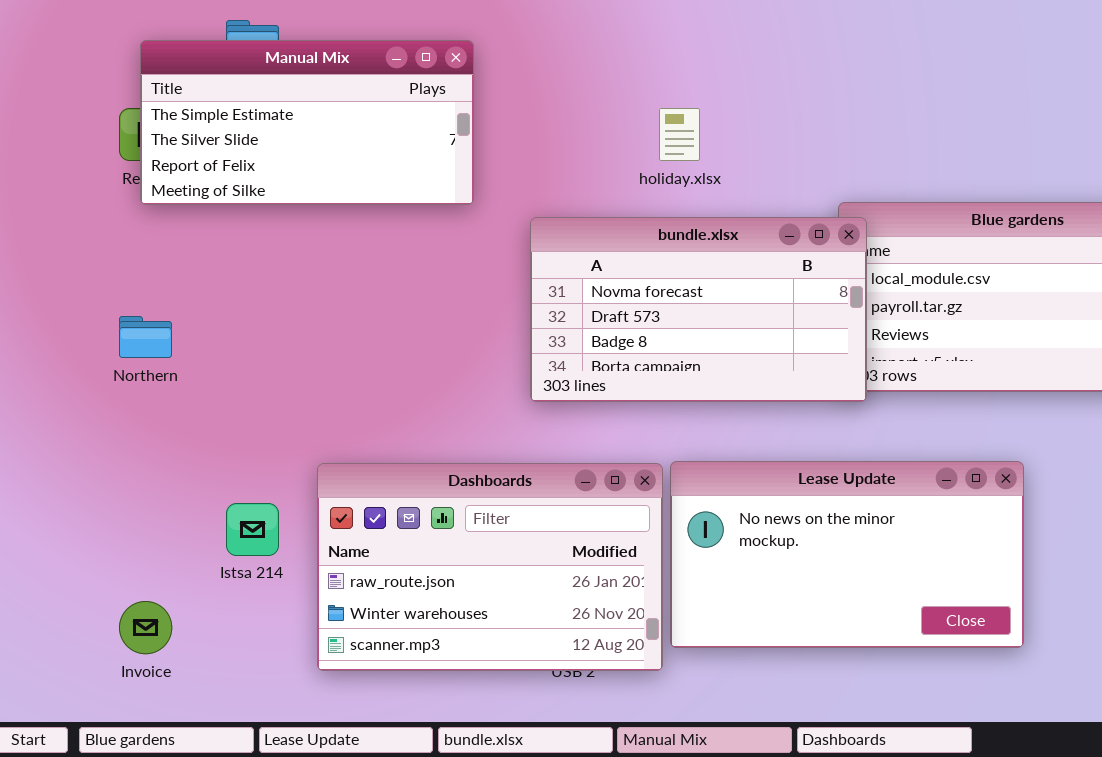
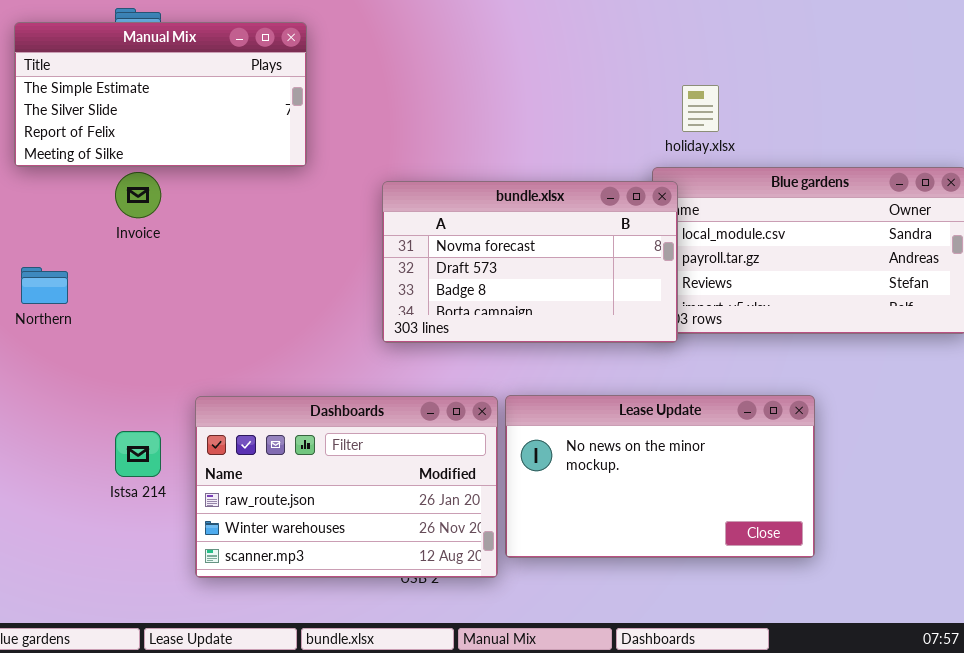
Manual Mix: [140,40,474,205] -> [14,22,307,167], moved
holiday.xlsx: [659,108,700,161] -> [682,85,719,132], moved
Invoice: [119,601,172,654] -> [115,172,161,218], moved

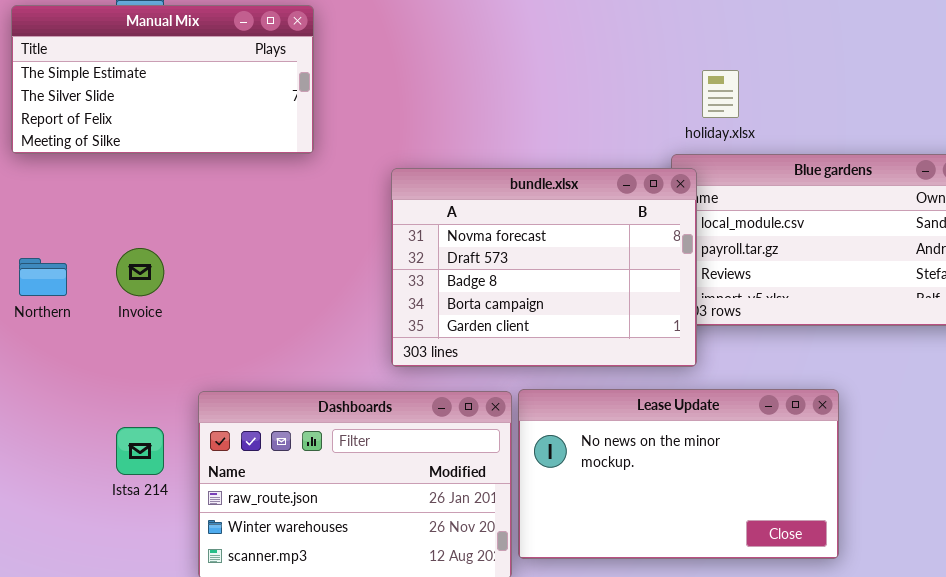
Invoice: [115,172,161,218] -> [116,248,164,296], moved
bundle.xlsx: [382,181,678,343] -> [391,168,697,367], resized

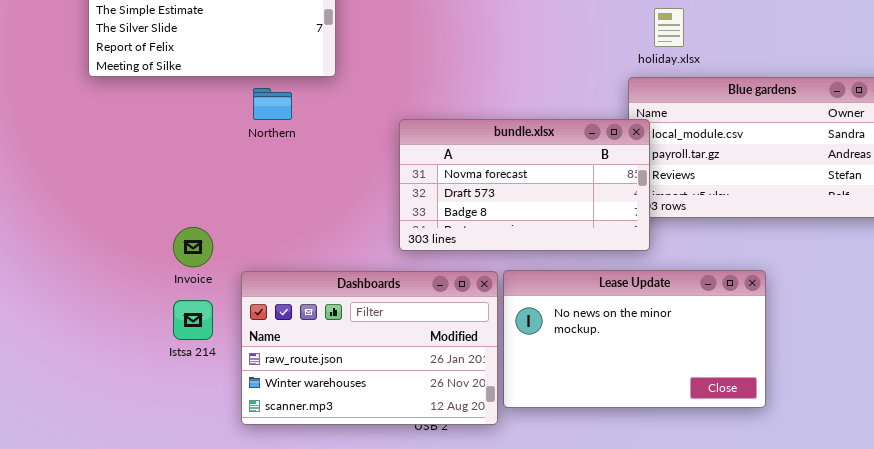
bundle.xlsx: [391,168,697,367] -> [399,119,650,251], resized
Invoice: [116,248,164,296] -> [173,227,213,267], moved
Northern: [19,258,67,296] -> [253,88,292,120], moved

